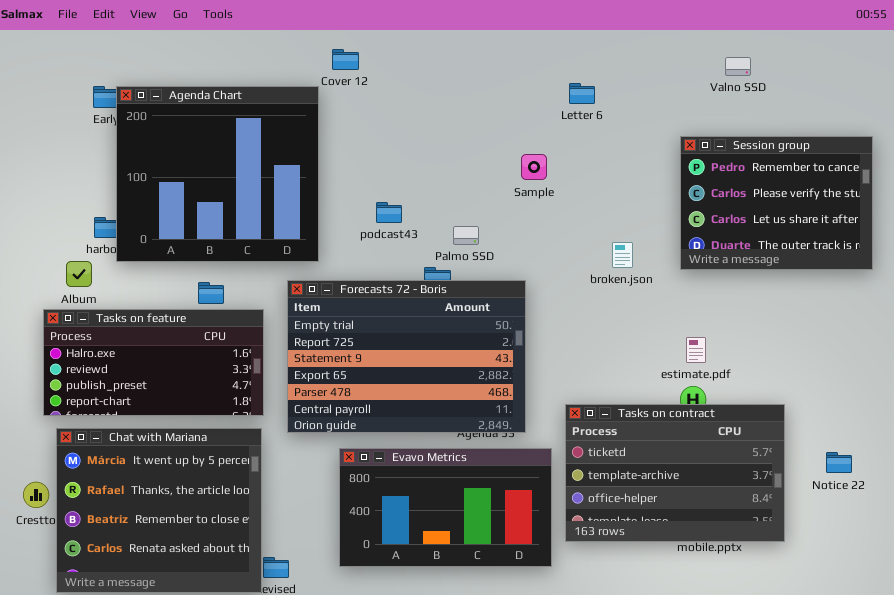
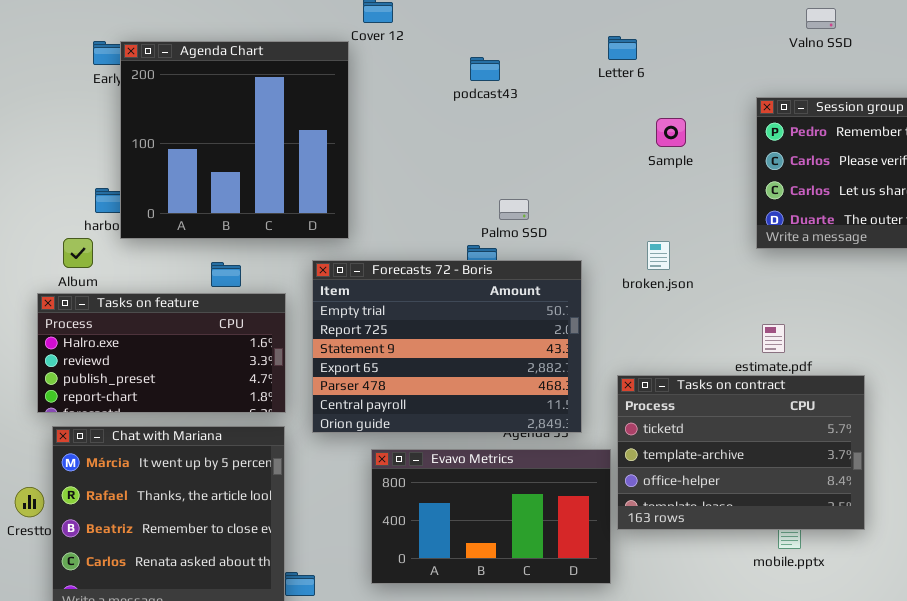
Letter 6: [569,83,595,104] -> [608,36,637,60], moved
Sample: [521,154,547,180] -> [656,118,686,147], moved
podcast43: [376,202,402,223] -> [470,57,500,81], moved
broken.json: [612,242,633,268] -> [647,241,670,270], moved
Tasks on contract: [565,404,785,542] -> [617,375,865,530], moved

